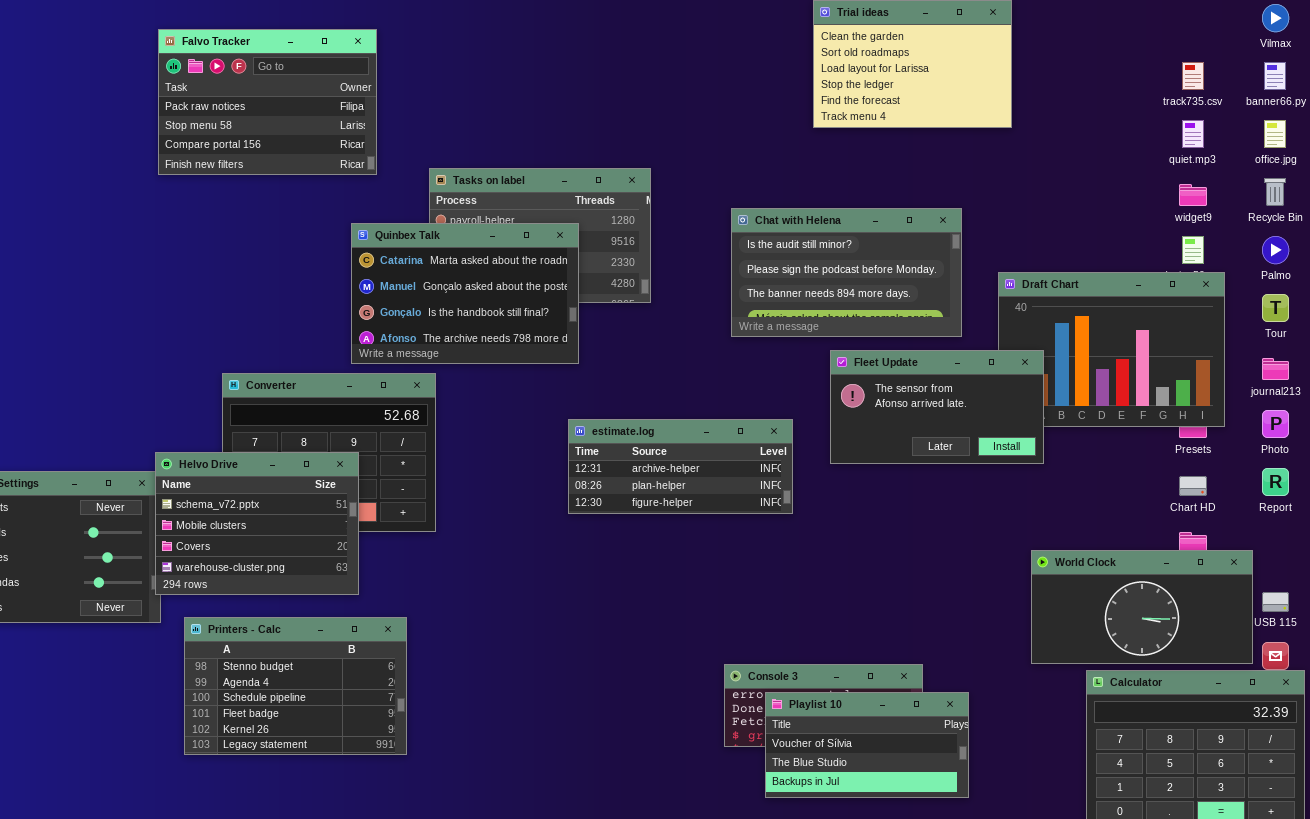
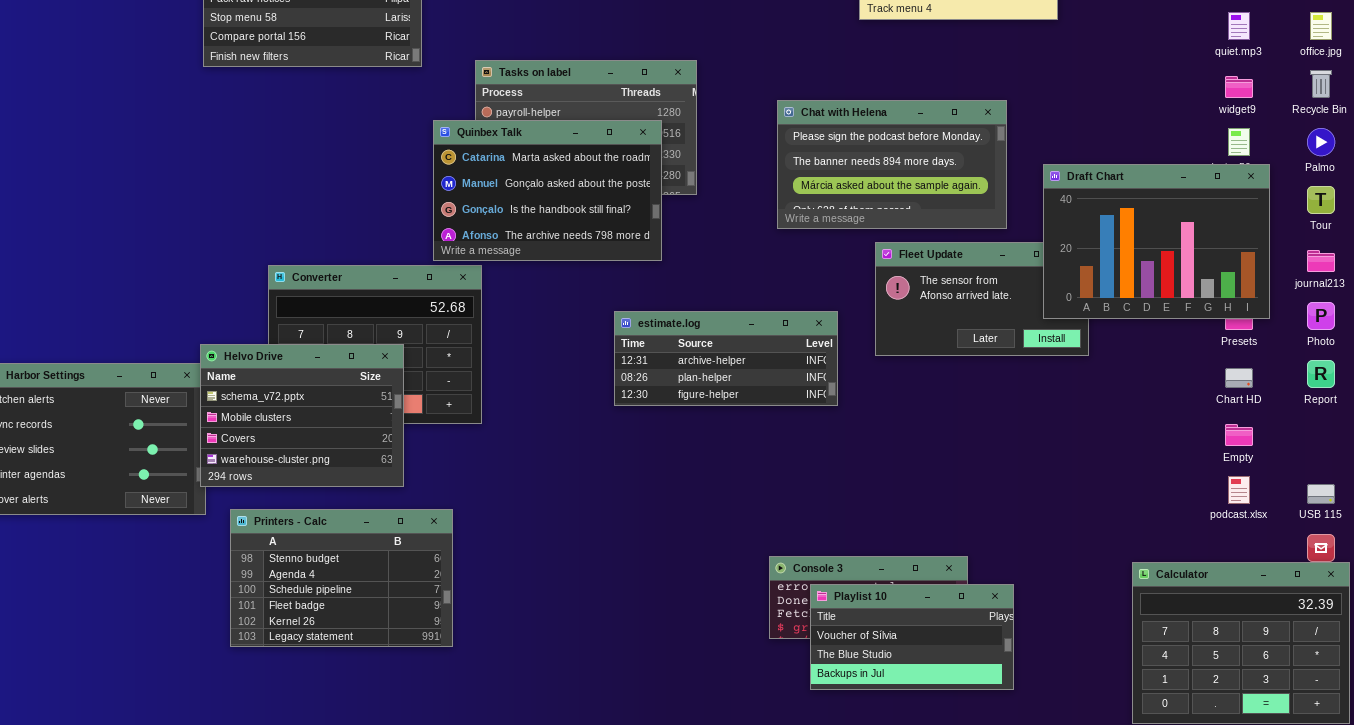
Chat with Helena: [731,208,962,337] -> [777,100,1007,229], scrolled down 1 row
Quinbex Talk: [351,223,579,364] -> [433,120,662,261], moved
Draft Chart: [998,272,1225,427] -> [1043,164,1270,319], raised
World Clock: [1031,550,1253,664] -> none, closed

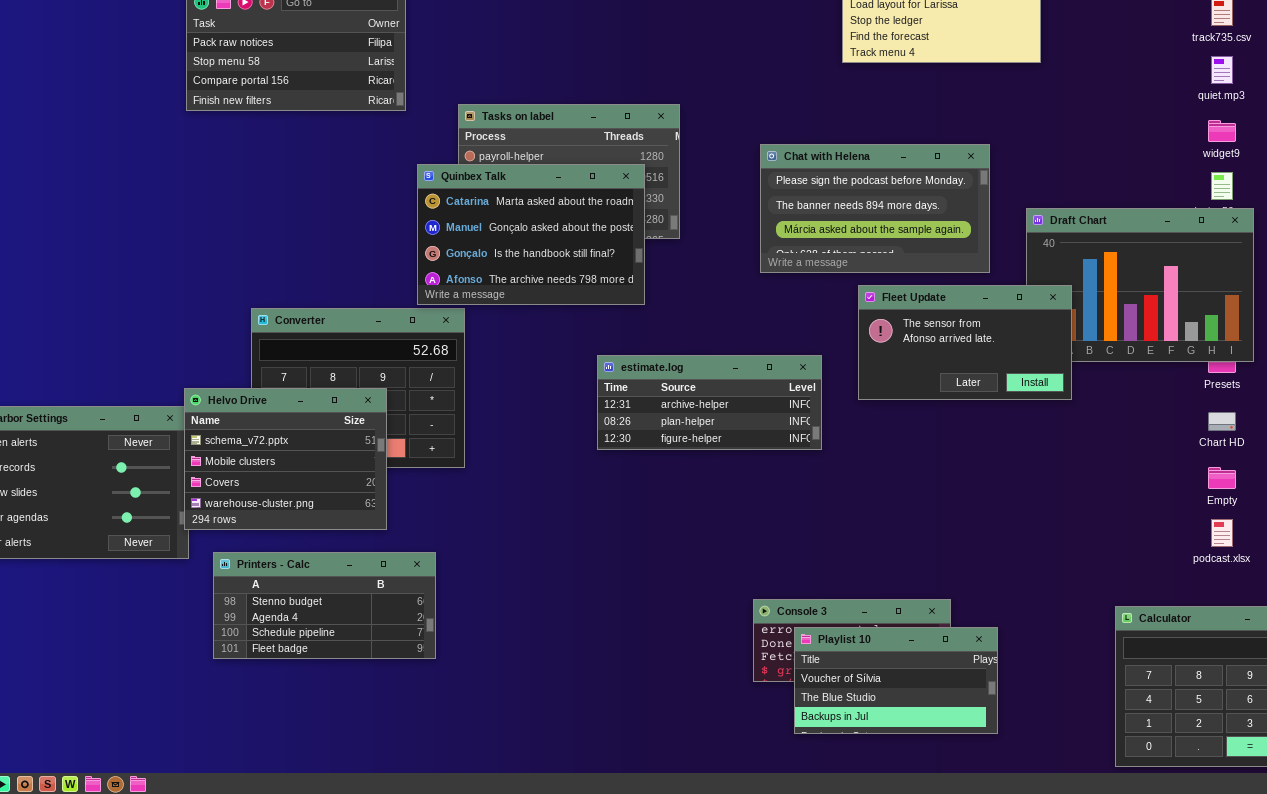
Fleet Update: [875,242,1089,356] -> [858,285,1072,400], raised
Printers - Calc: [230,509,453,647] -> [213,552,436,659], resized

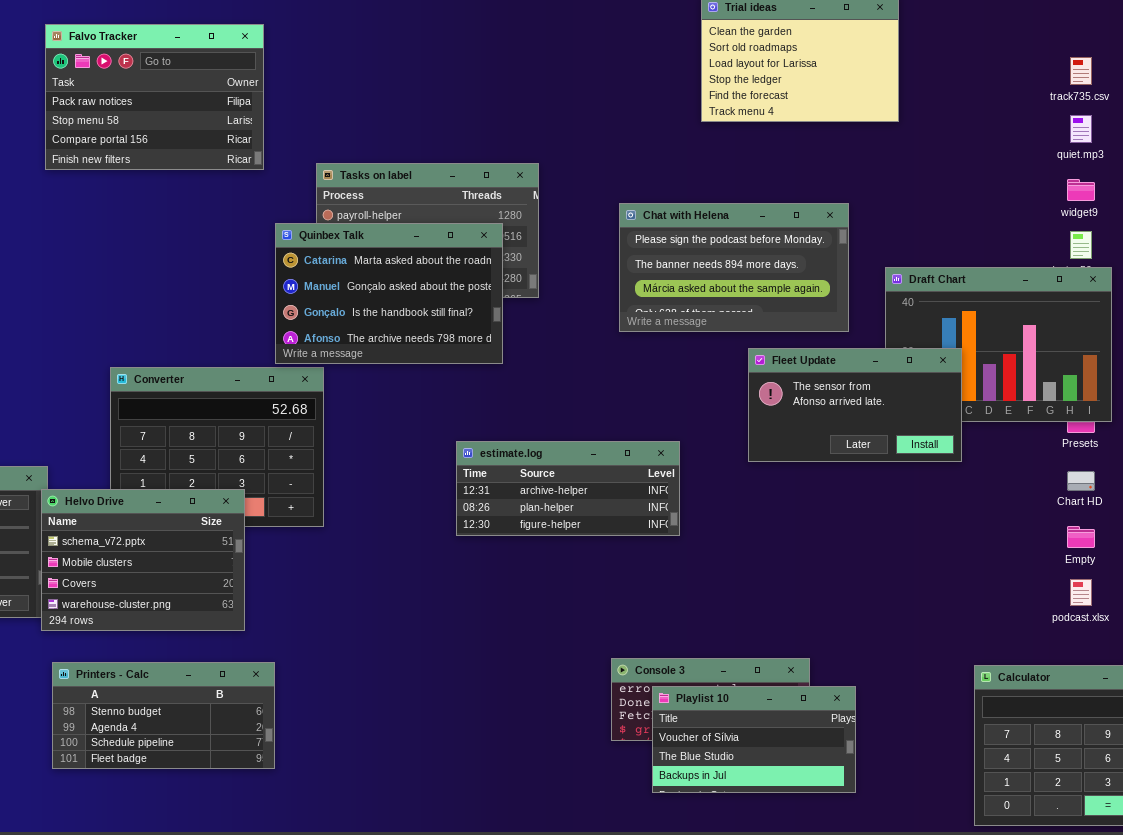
Fleet Update: [858,285,1072,400] -> [748,348,962,462], moved
estimate.log: [597,355,822,450] -> [456,441,680,536], moved
Helvo Drive: [184,388,387,530] -> [41,489,245,631], moved
Printers - Calc: [213,552,436,659] -> [52,662,275,769], moved

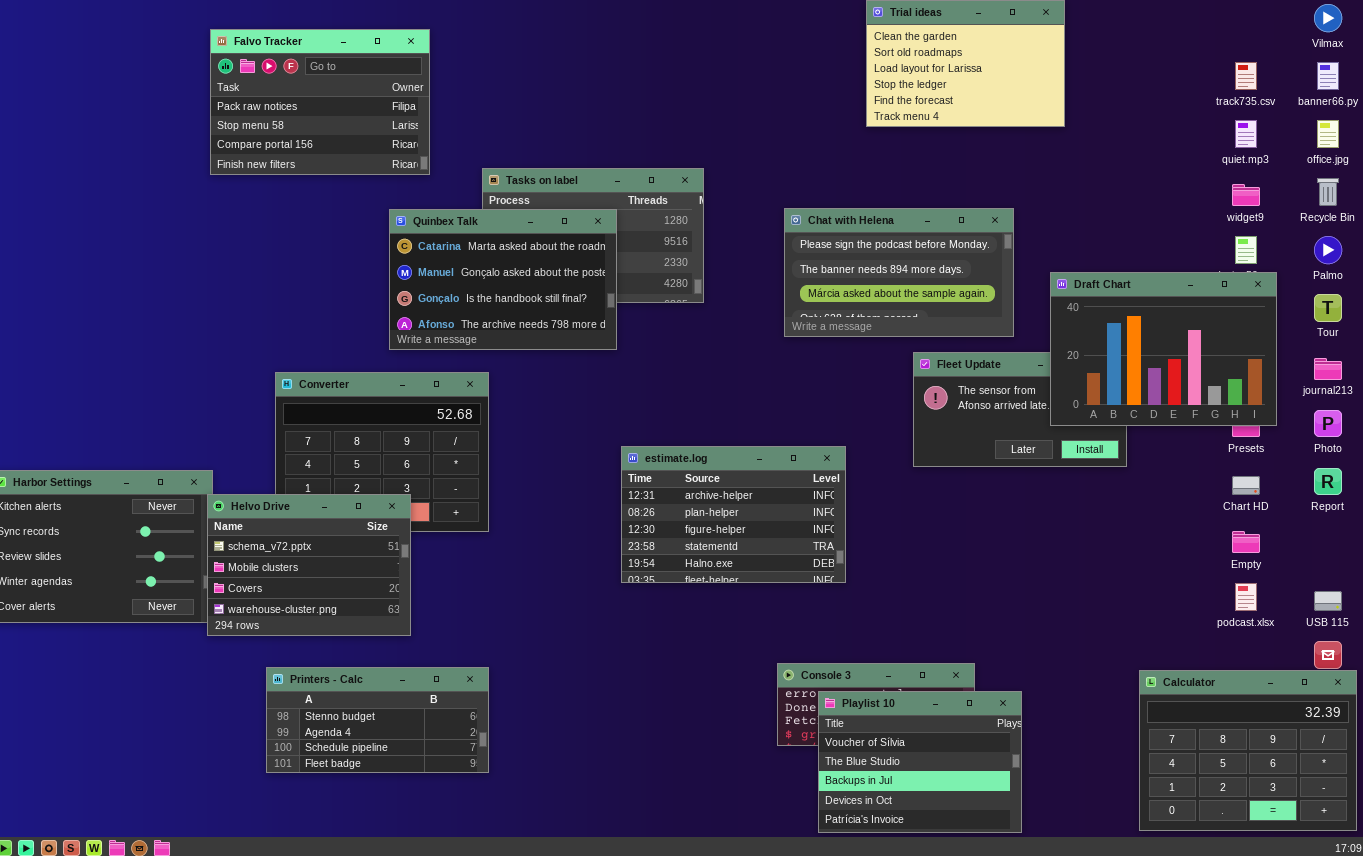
Quinbex Talk: [275,223,503,364] -> [389,209,617,350], moved
Draft Chart: [885,267,1112,422] -> [1050,272,1277,426], raised
estimate.log: [456,441,680,536] -> [621,446,846,583], resized
Printers - Calc: [52,662,275,769] -> [266,667,489,773], moved
Playlist 10: [652,686,856,793] -> [818,691,1022,833], resized

